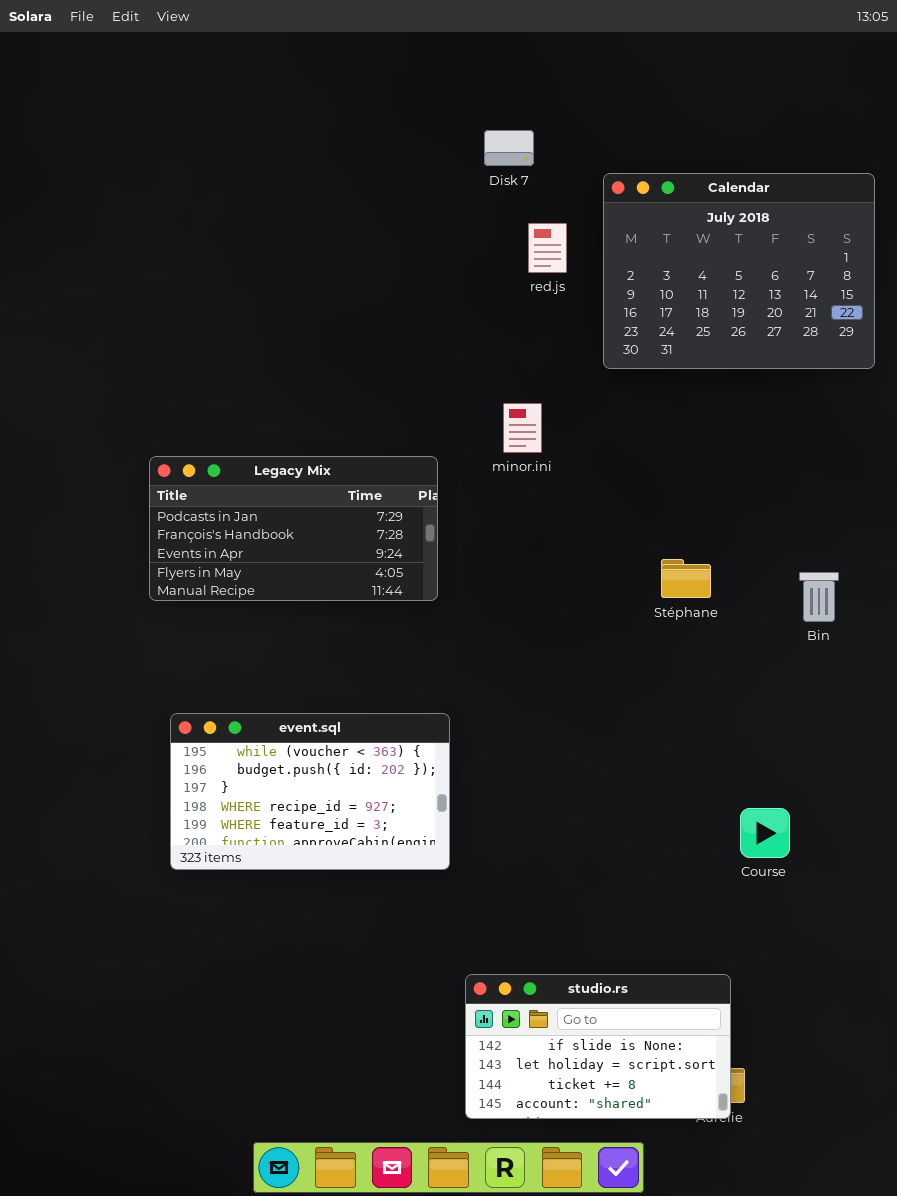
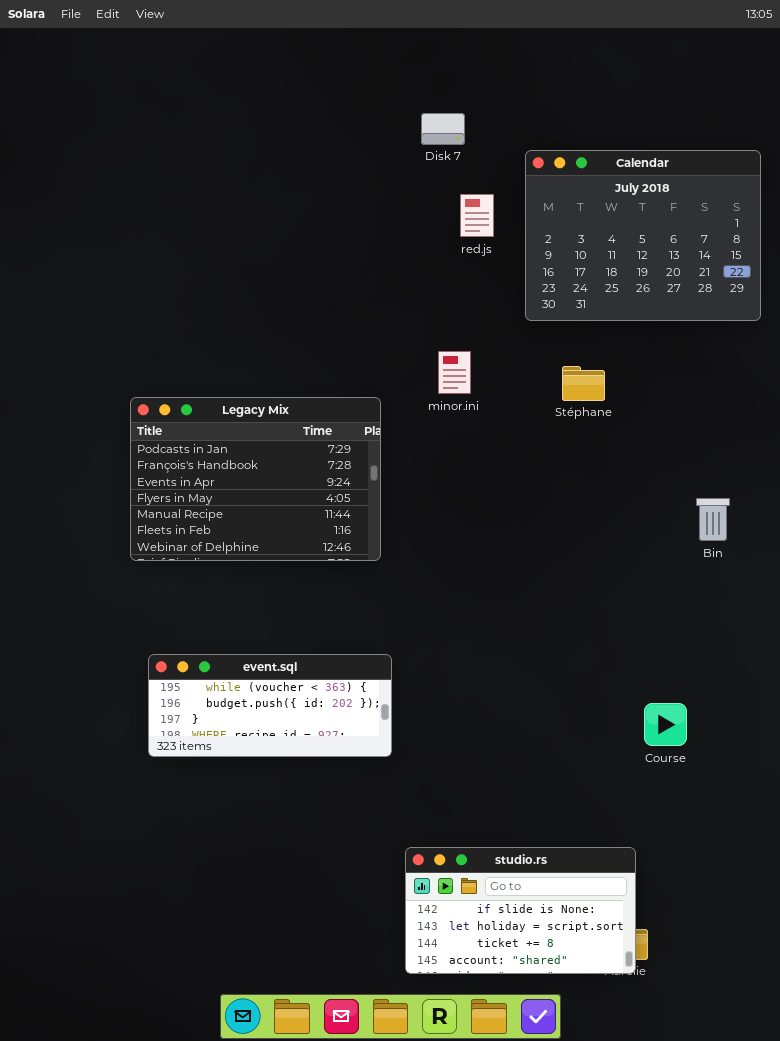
Legacy Mix: [149,456,438,601] -> [130,397,381,561], resized
Stéphane: [661,559,711,598] -> [562,366,605,401], moved
event.sql: [170,713,450,870] -> [148,654,392,757], resized

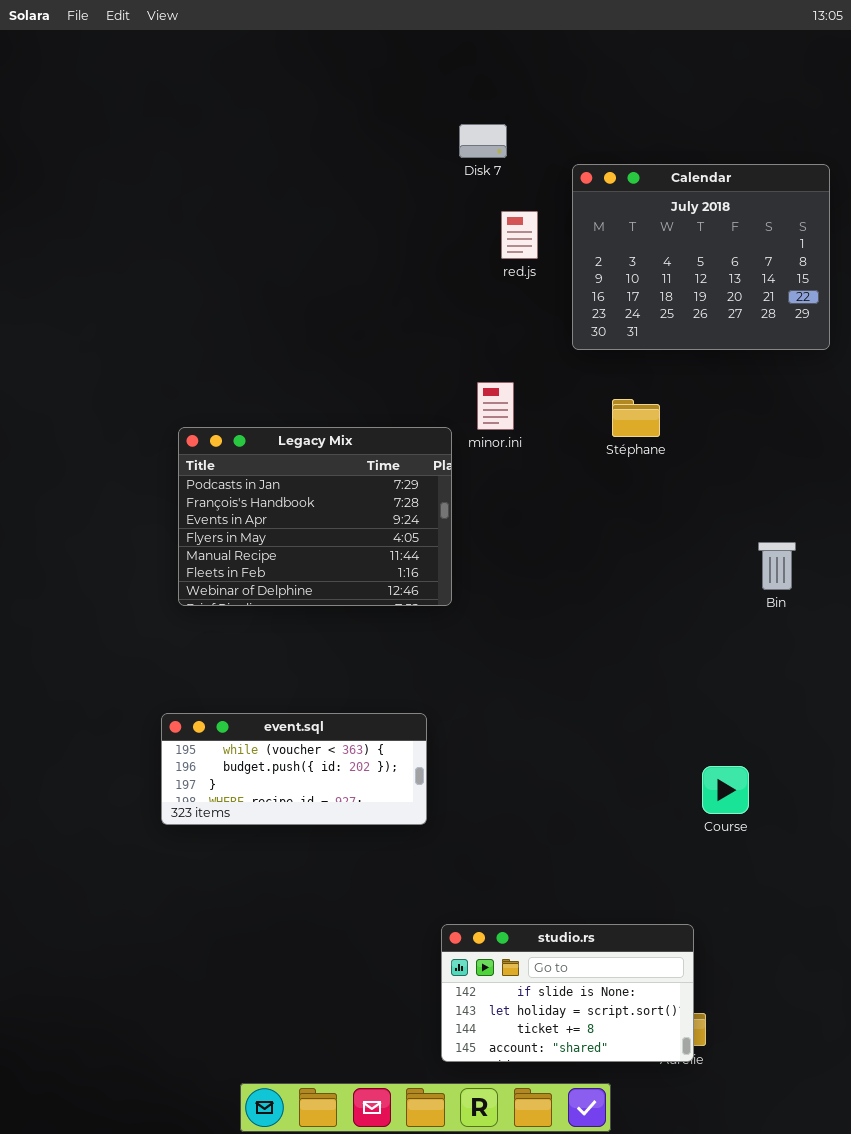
Legacy Mix: [130,397,381,561] -> [178,427,452,606], moved

